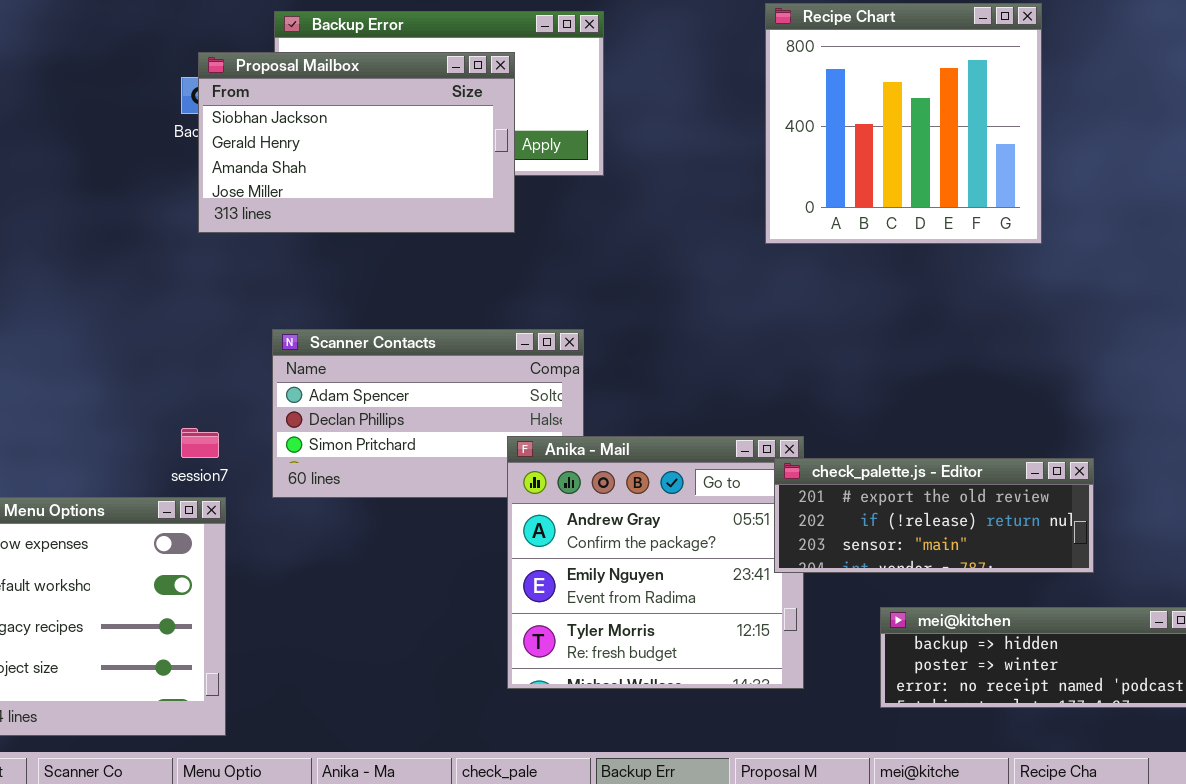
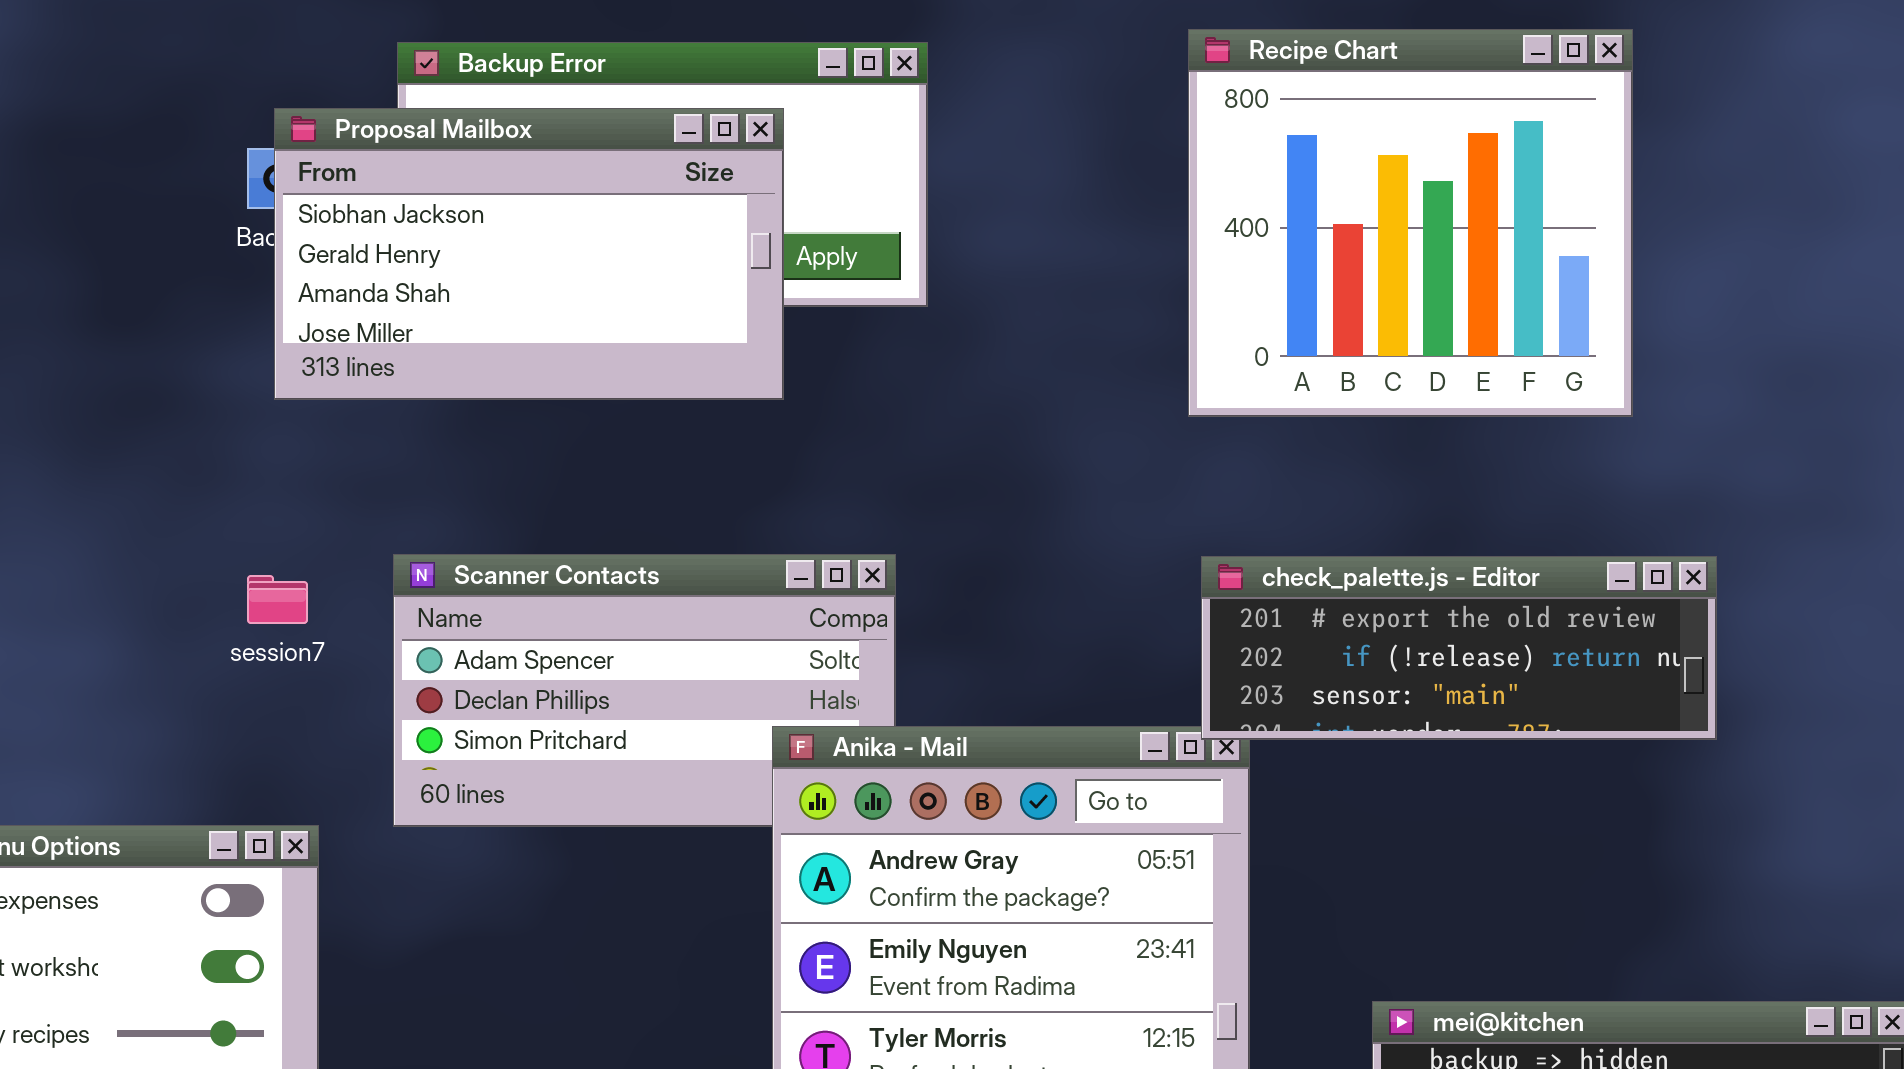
session7: [181,428,219,458] -> [247,575,308,624], moved
check_palette.js - Editor: [774,458,1094,573] -> [1201,556,1717,740], moved

